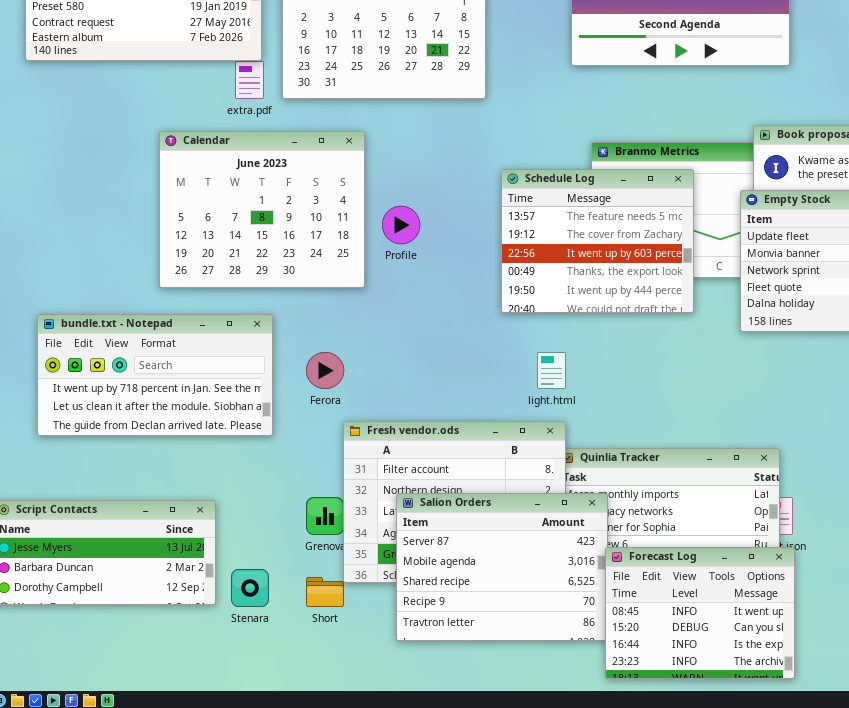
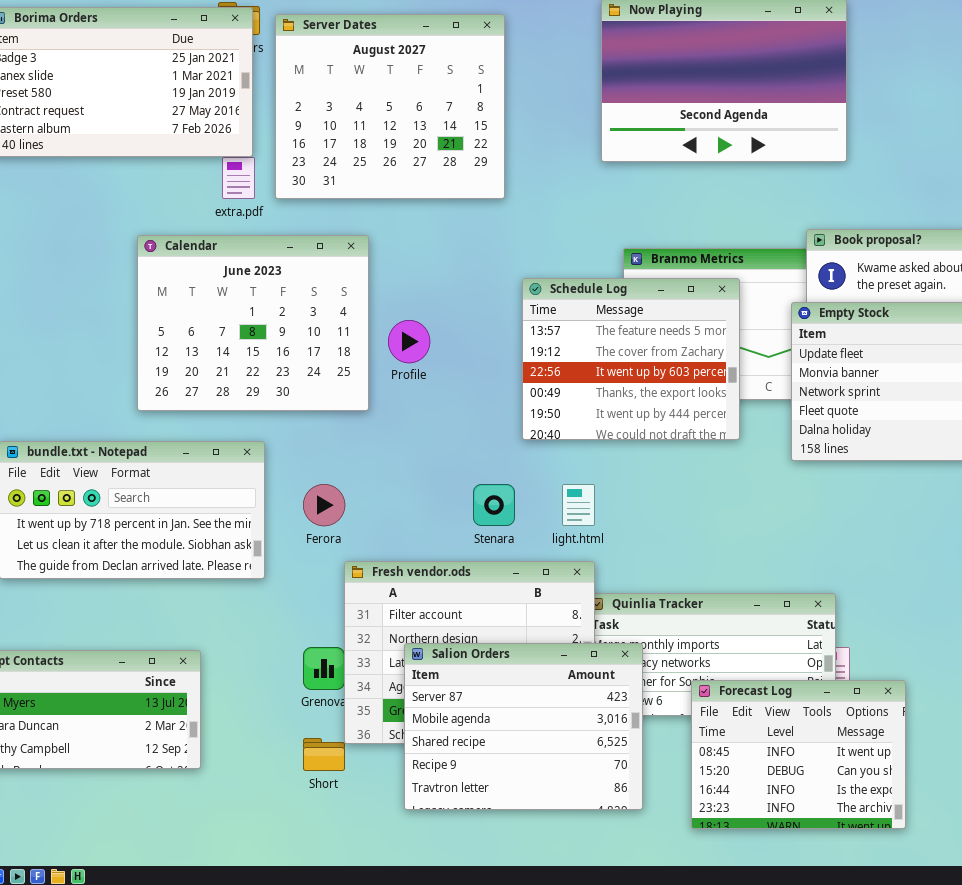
Forecast Log: [605,547,795,679] -> [691,680,906,829], moved
Stenara: [231,569,269,607] -> [473,484,515,526], moved

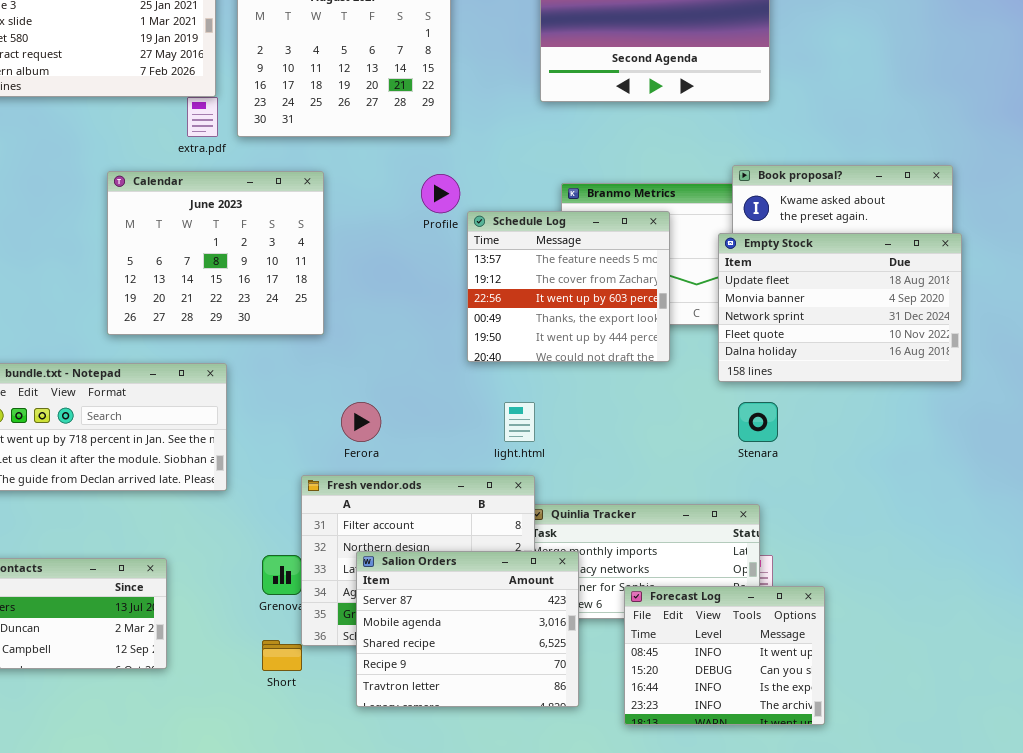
Profile: [388,320,430,363] -> [421,174,460,213], moved
Ferora: [303,484,345,526] -> [341,402,381,442], moved
Stenara: [473,484,515,526] -> [738,402,778,442], moved

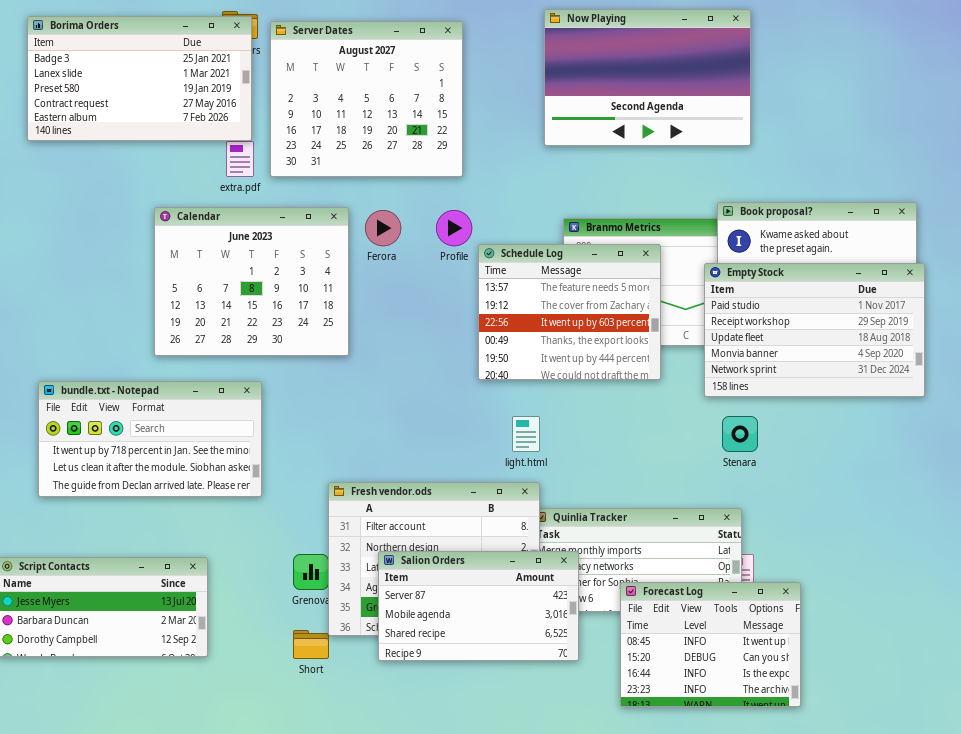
Empty Stock: [718,233,962,382] -> [704,263,925,397], scrolled up 2 rows
Ferora: [341,402,381,442] -> [365,210,401,246], moved
Salion Orders: [356,551,579,707] -> [378,551,579,661], resized

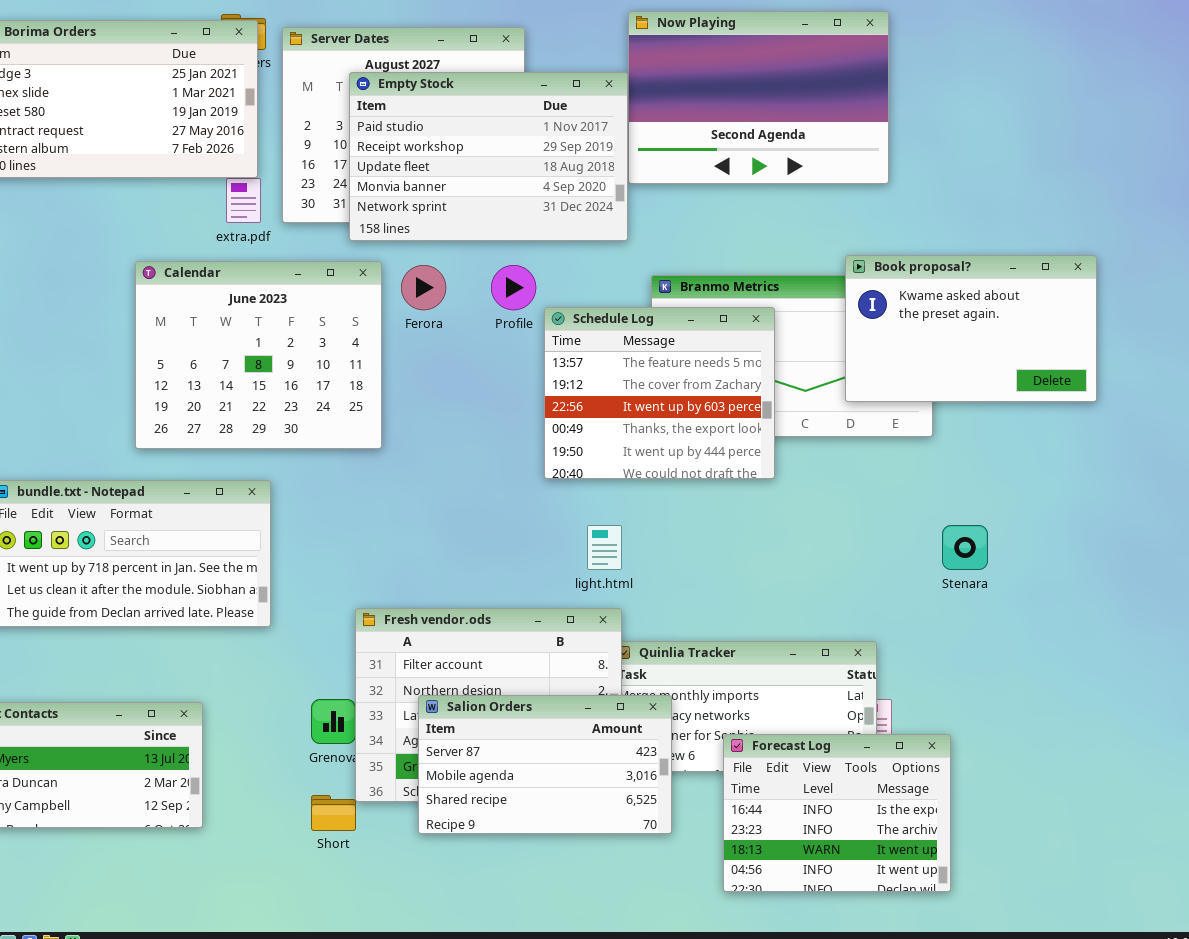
Empty Stock: [704,263,925,397] -> [349,72,628,241], moved
Stenara: [722,416,758,452] -> [942,525,988,570], moved
Forecast Log: [620,582,801,707] -> [723,734,951,892], scrolled down 2 rows

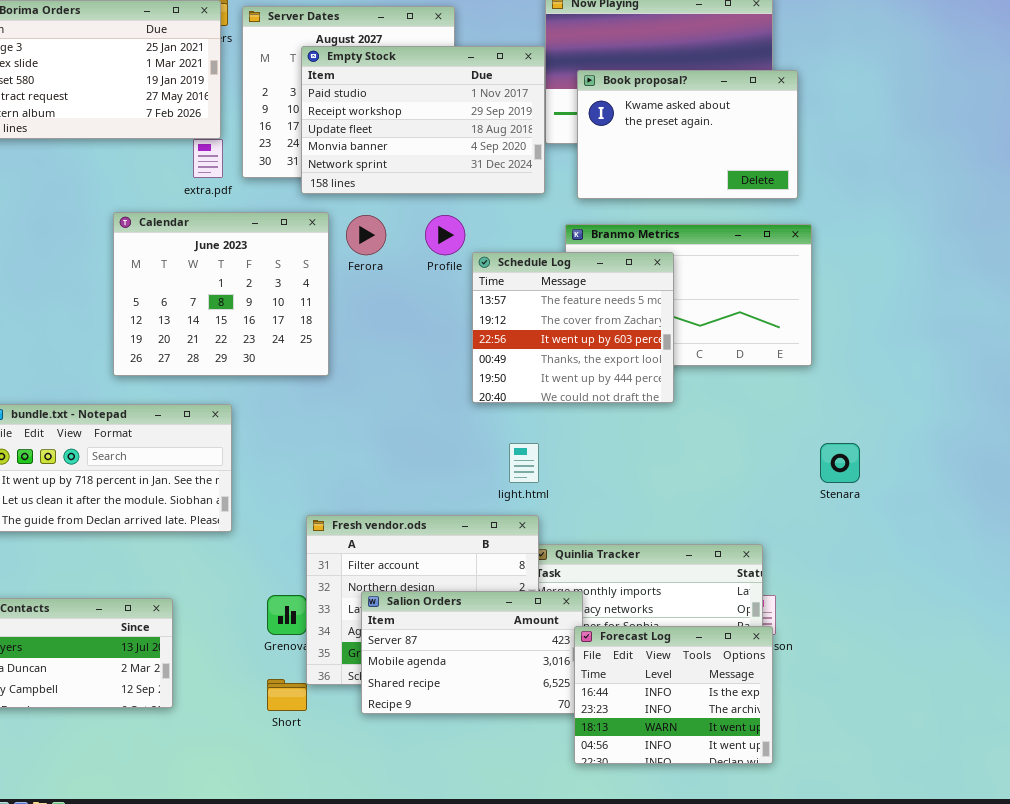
Book proposal?: [845,255,1097,402] -> [577,70,798,199], moved
Forecast Log: [723,734,951,892] -> [574,626,773,764], moved

